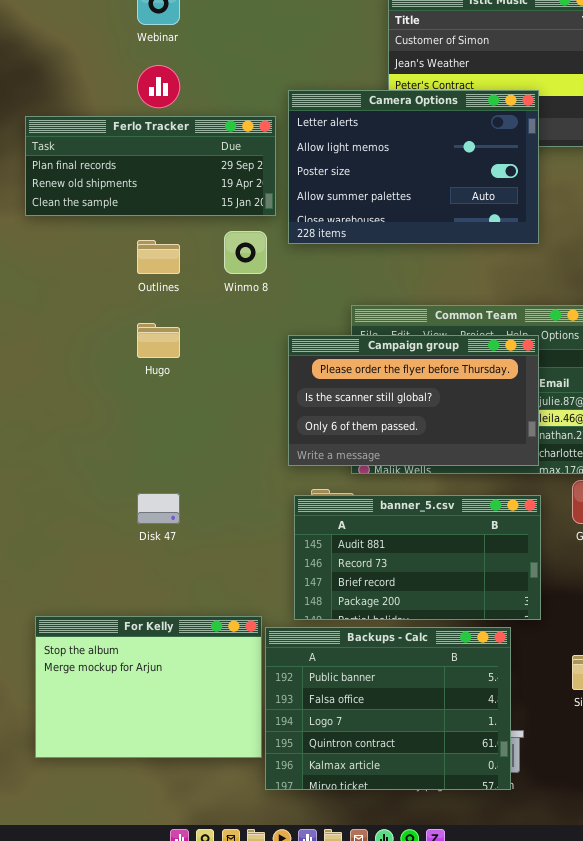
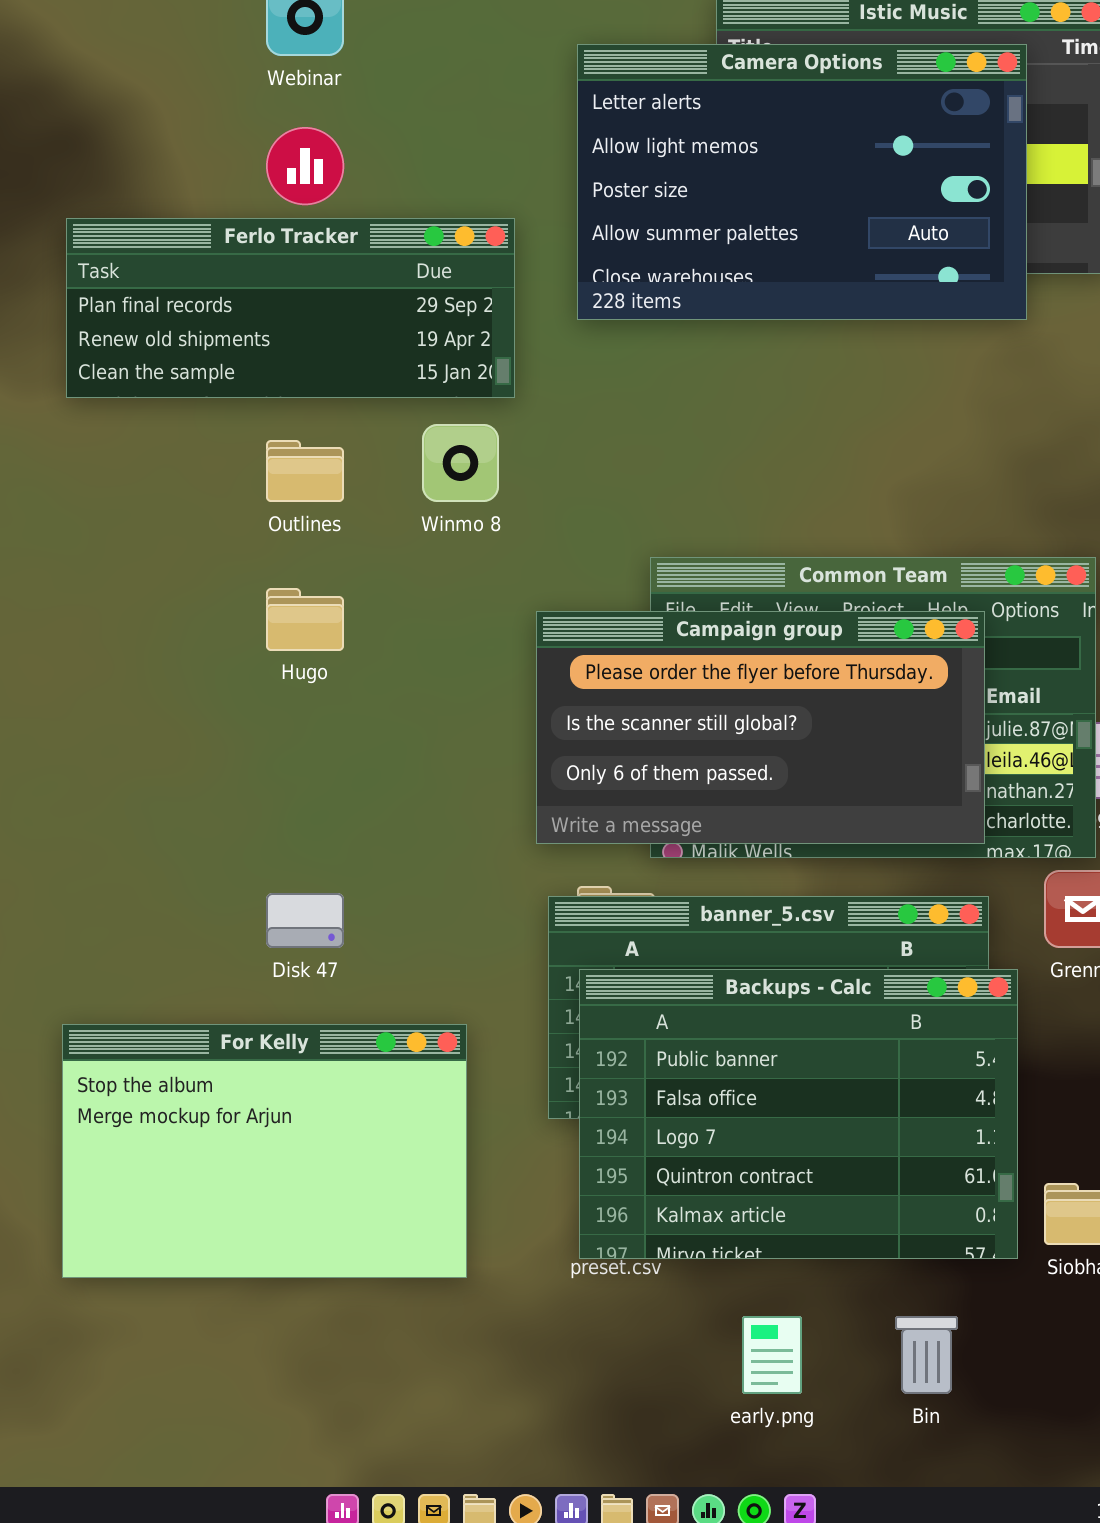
Camera Options: [288,90,539,244] -> [577,44,1027,320], moved
For Kelly: [35,616,262,758] -> [62,1024,467,1278], moved
Backups - Calc: [265,627,511,790] -> [579,969,1018,1259], moved

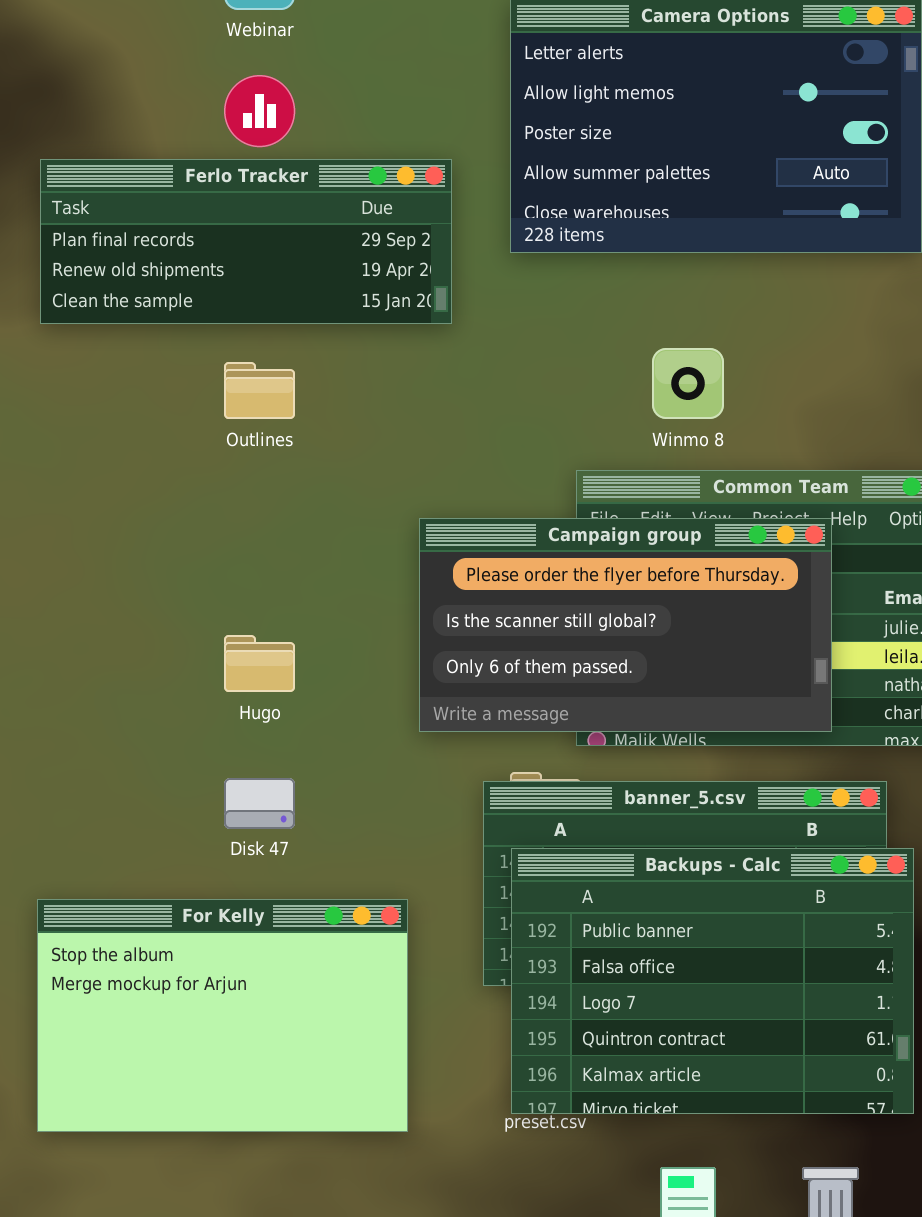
Winmo 8: [422,424,499,502] -> [652,348,724,419], moved
Hugo: [266,588,344,651] -> [224,635,295,692], moved
Campaign group: [536,611,985,844] -> [419,518,832,732], moved

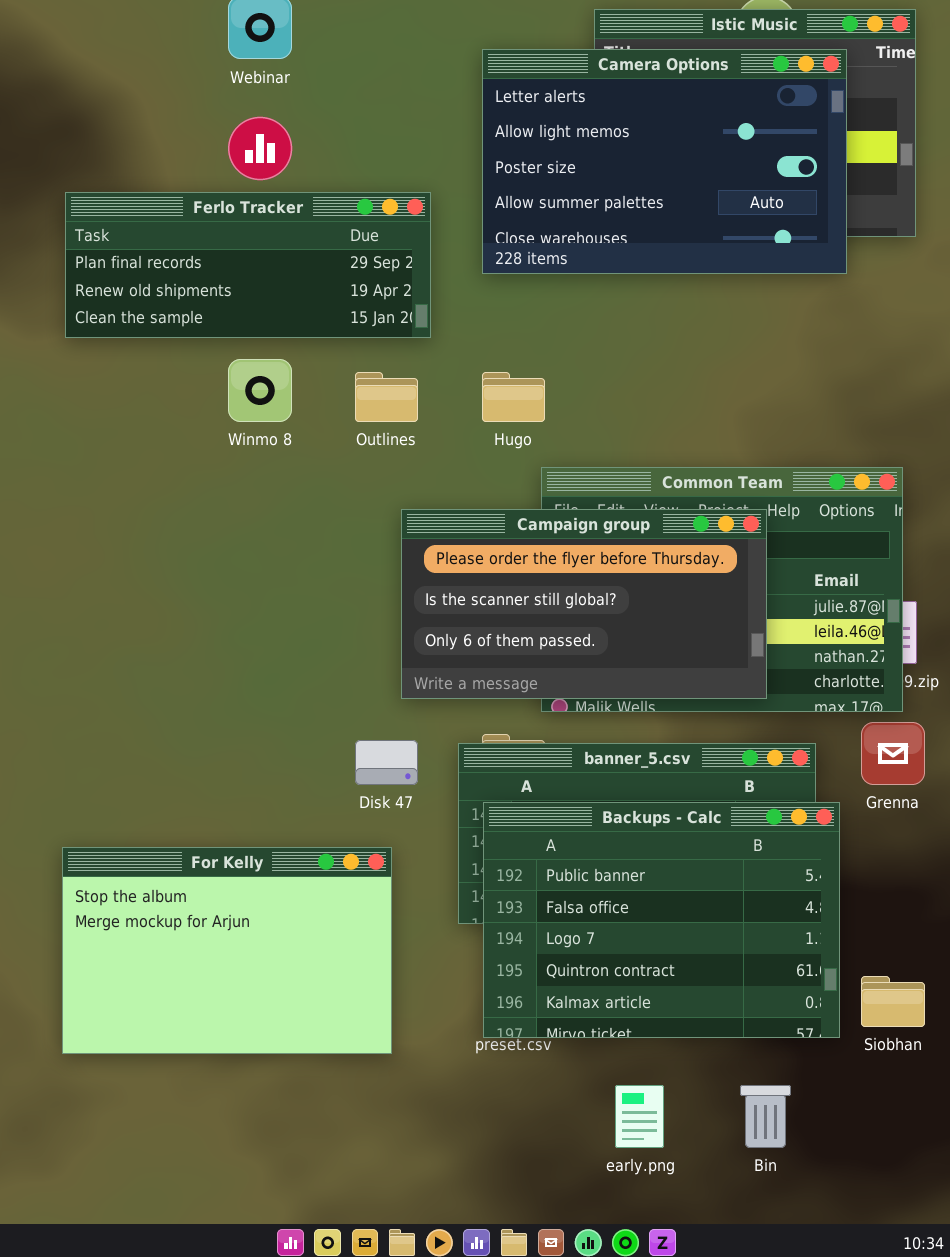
Winmo 8: [652,348,724,419] -> [228,359,292,422], moved
Outlines: [224,362,295,419] -> [355,372,418,422], moved
Hugo: [224,635,295,692] -> [482,372,545,422], moved
Disk 47: [224,778,295,829] -> [355,740,418,785], moved

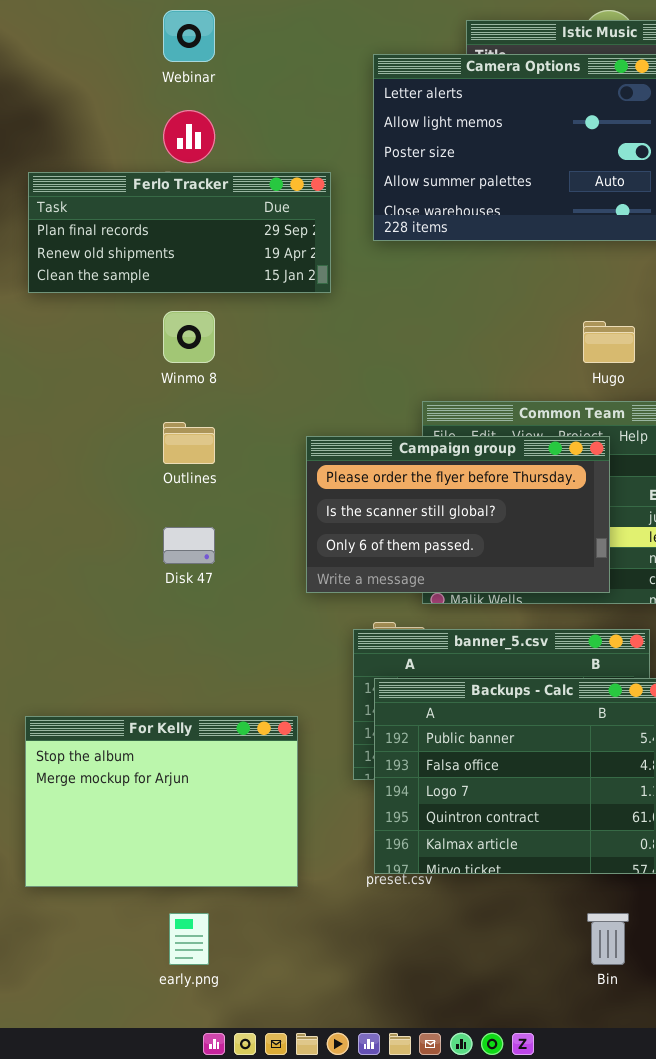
Outlines: [355,372,418,422] -> [163,422,215,464], moved
Hugo: [482,372,545,422] -> [583,321,635,363], moved
Disk 47: [355,740,418,785] -> [163,527,215,564], moved
early.png: [615,1085,664,1148] -> [169,913,209,965], moved

